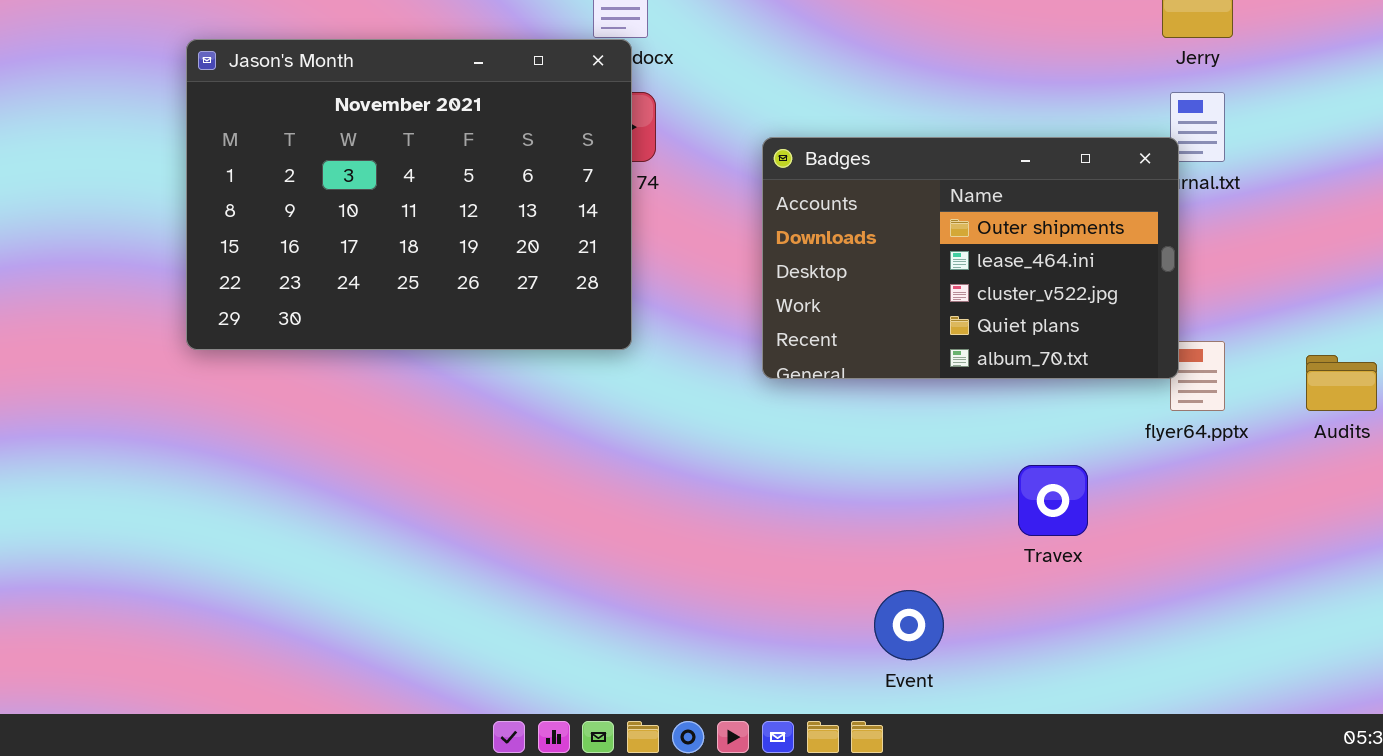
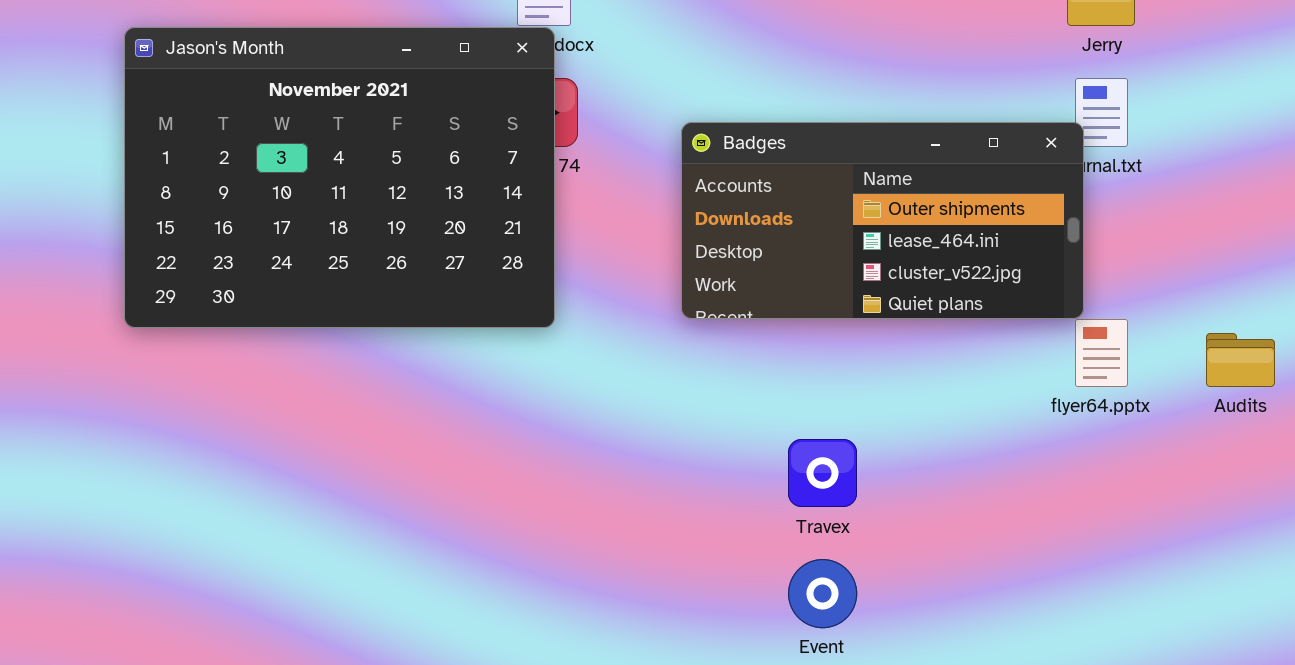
Badges: [762,137,1179,379] -> [681,122,1084,319], resized
Travex: [1018,465,1088,536] -> [788,439,857,507], moved

